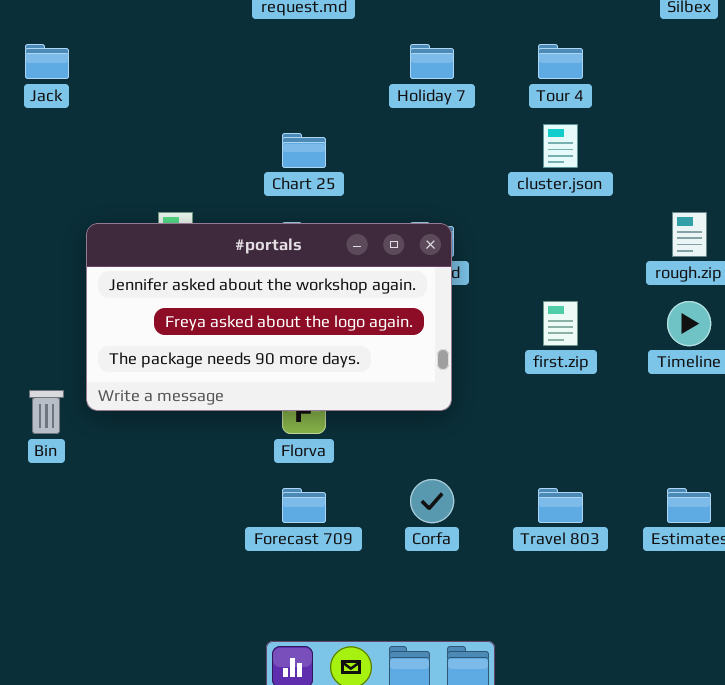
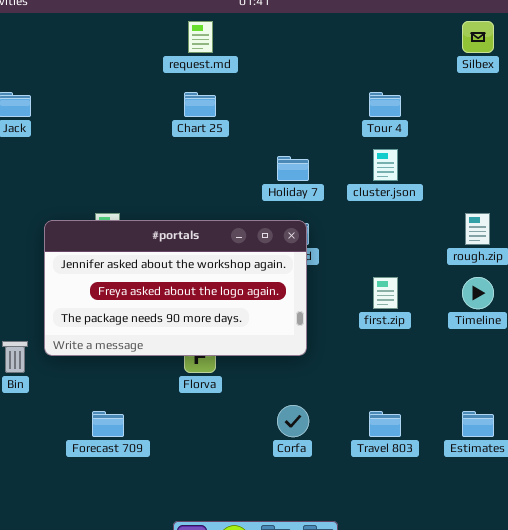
Holiday 7: [410,44,454,79] -> [277,156,309,181], moved
Chart 25: [282,133,326,168] -> [184,92,216,117], moved
Forecast 709: [282,488,326,523] -> [92,411,124,437], moved

